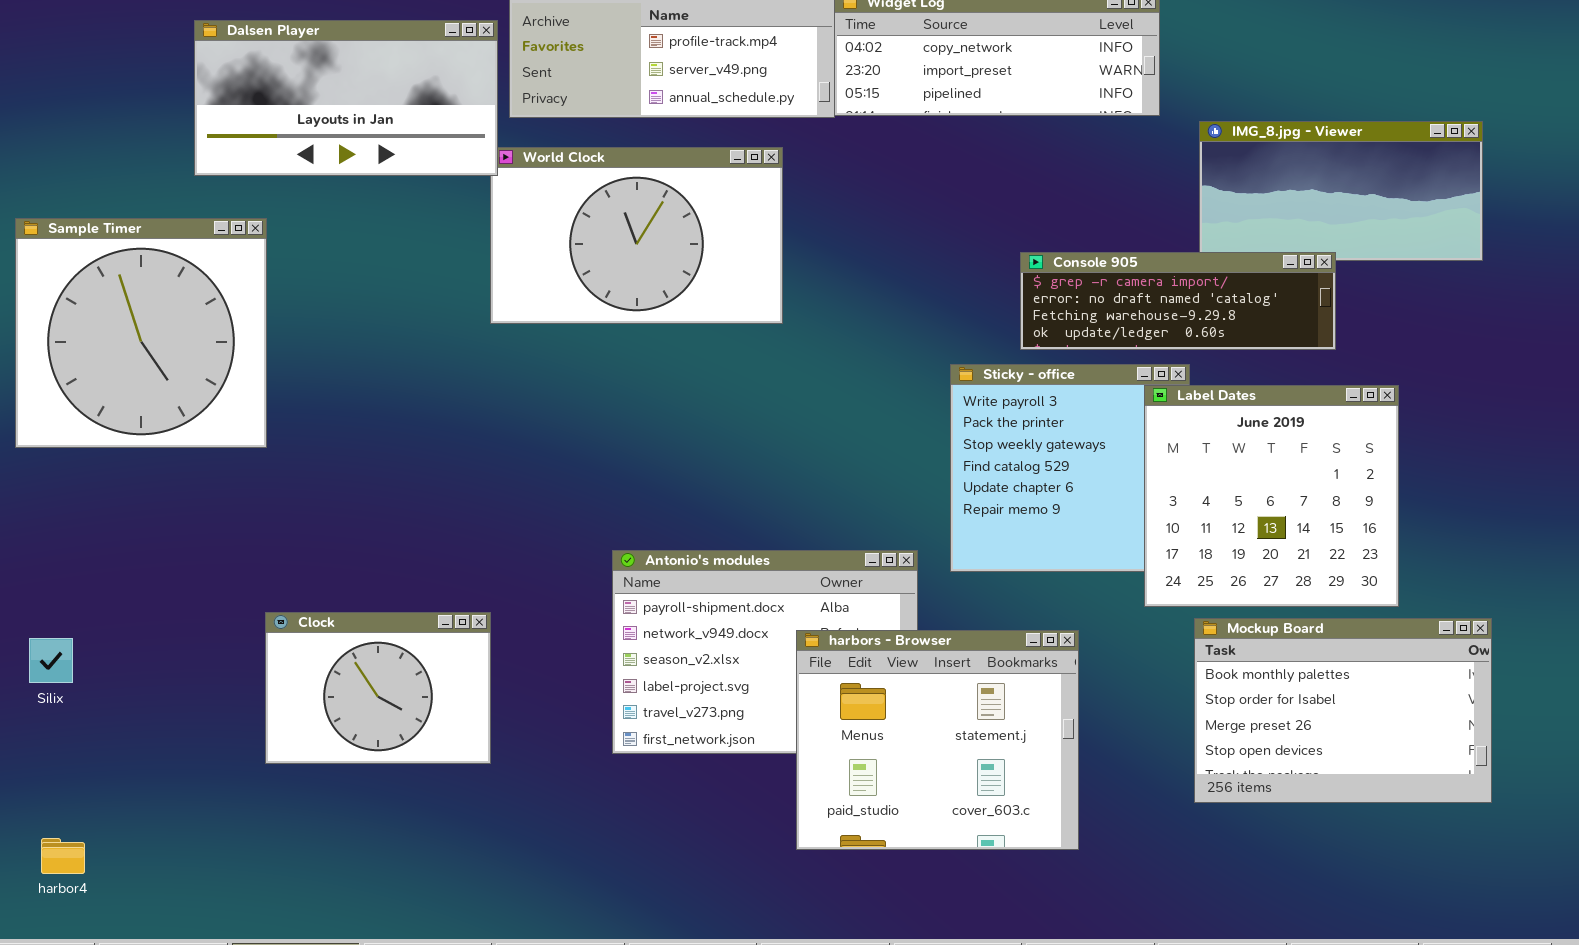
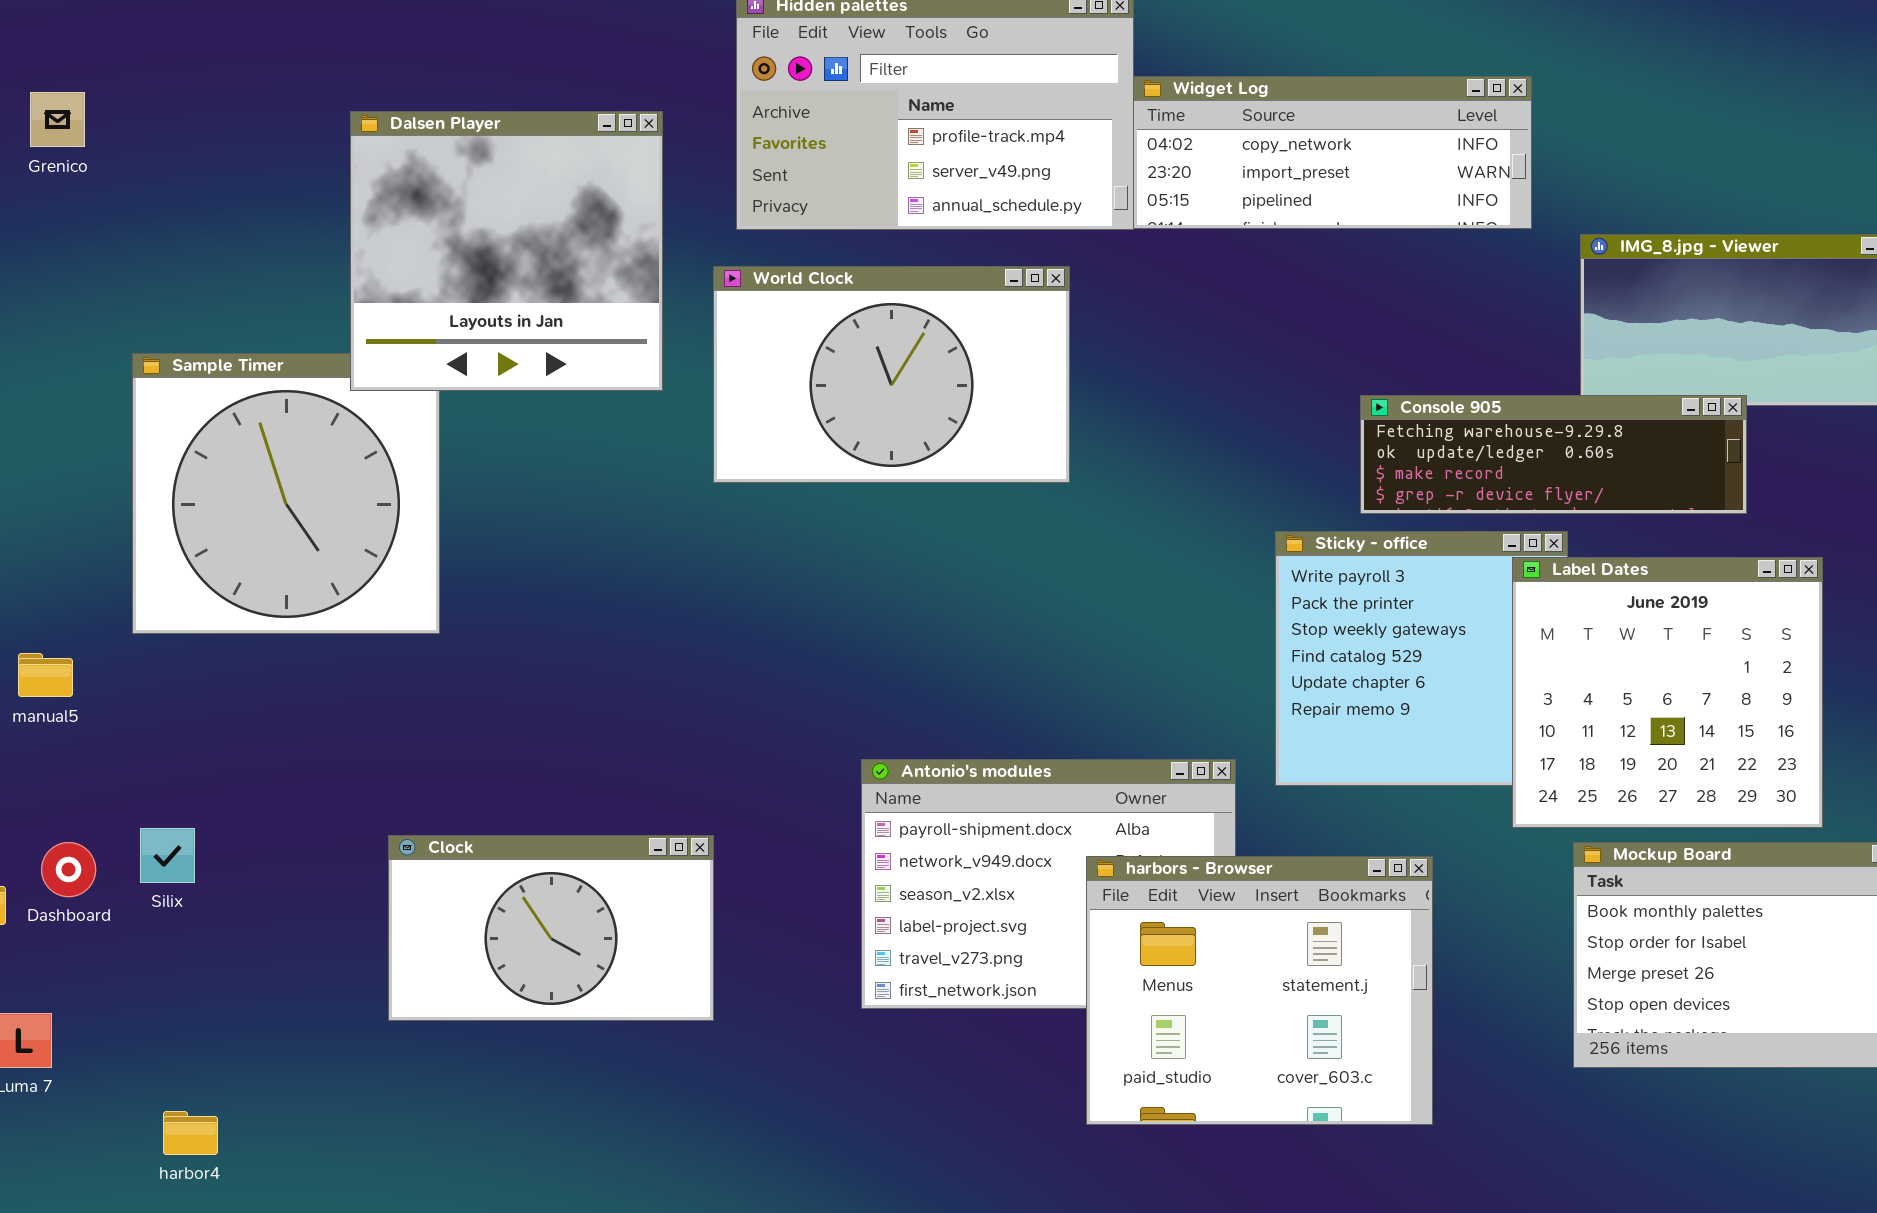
Dalsen Player: [194,20,498,176] -> [350,111,663,391], resized
Console 905: [1020,252,1336,350] -> [1360,395,1747,514], scrolled down 2 rows
Clock: [265,612,491,764] -> [388,835,714,1021], resized
Silix: [29,638,73,683] -> [140,828,195,883], moved

